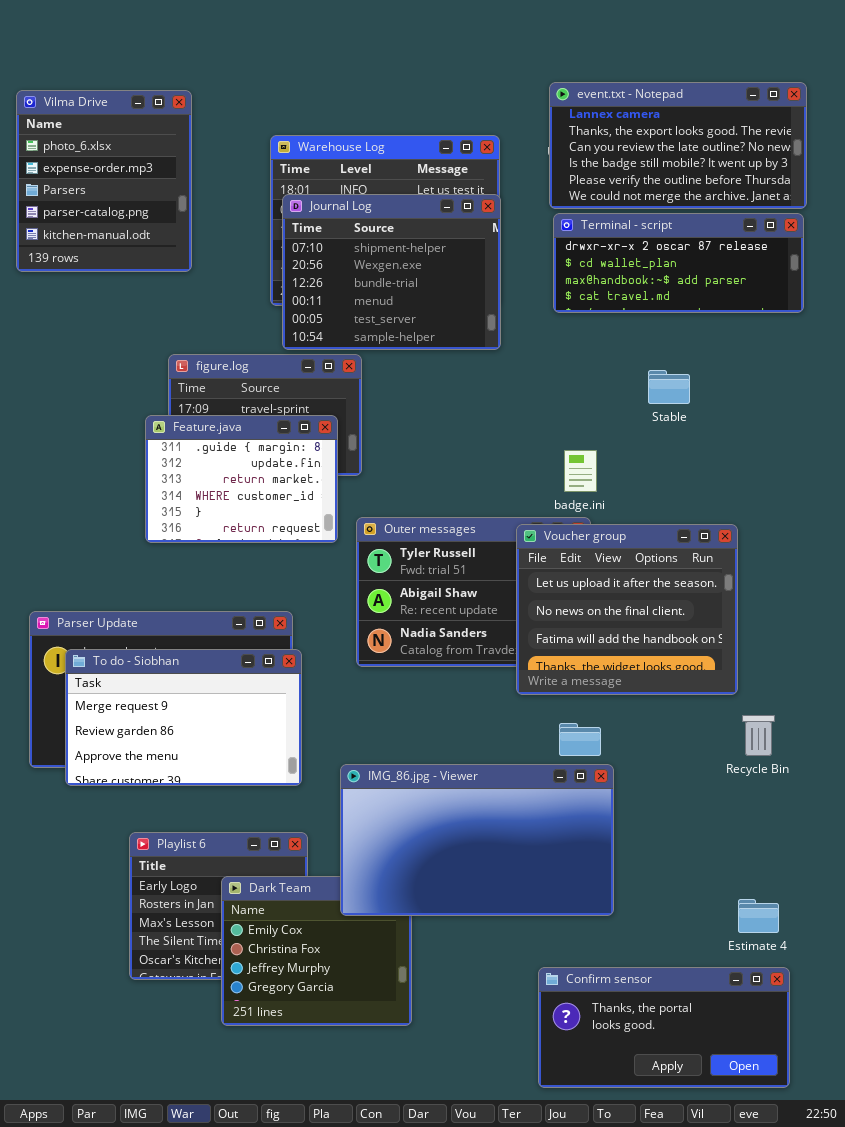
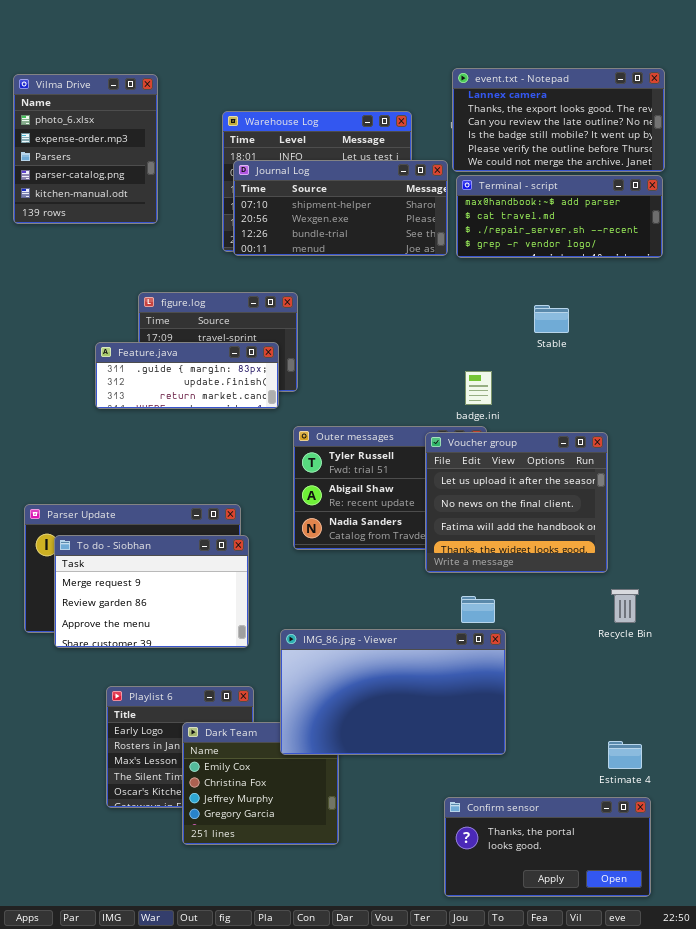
Journal Log: [282,194,501,350] -> [233,160,448,256], resized
Terminal - script: [553,213,804,313] -> [456,175,663,258], scrolled down 2 rows
Feature.java: [145,415,338,543] -> [95,342,279,409], resized

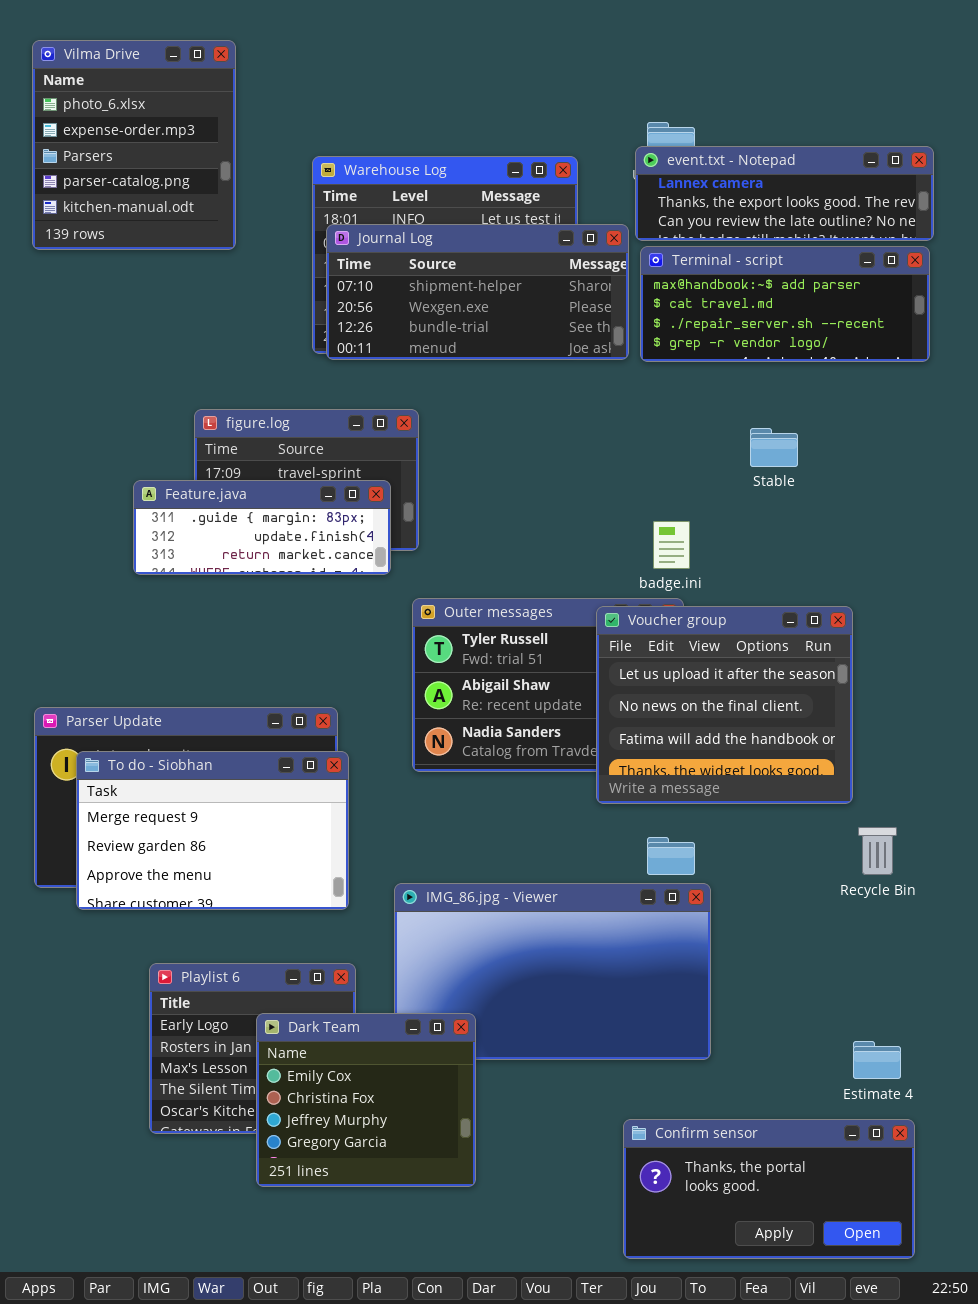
event.txt - Notepad: [452,68,665,172] -> [635,146,934,241], resized
Vilma Drive: [13,74,158,224] -> [32,40,236,250], moved
Dark Team: [182,722,339,845] -> [256,1013,476,1187], raised

